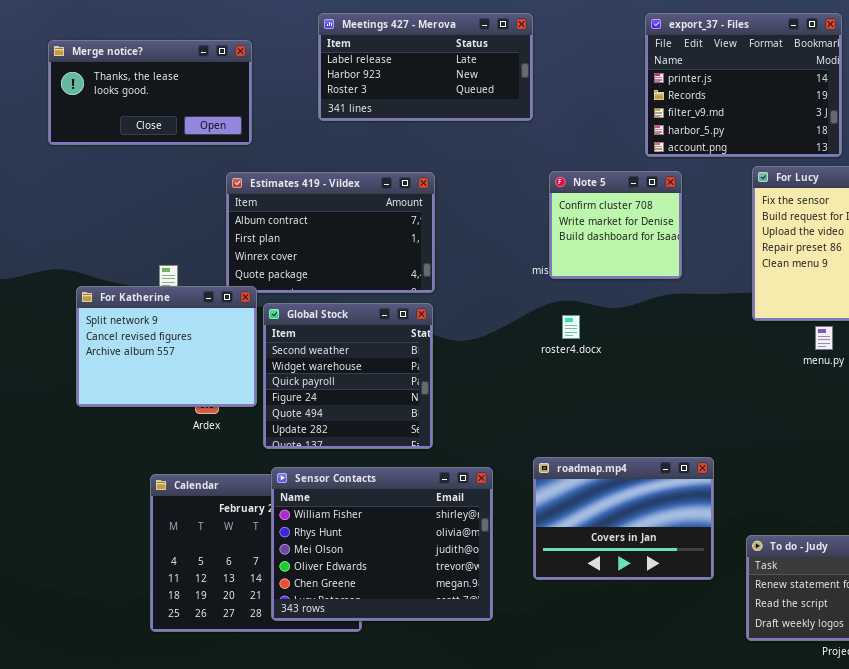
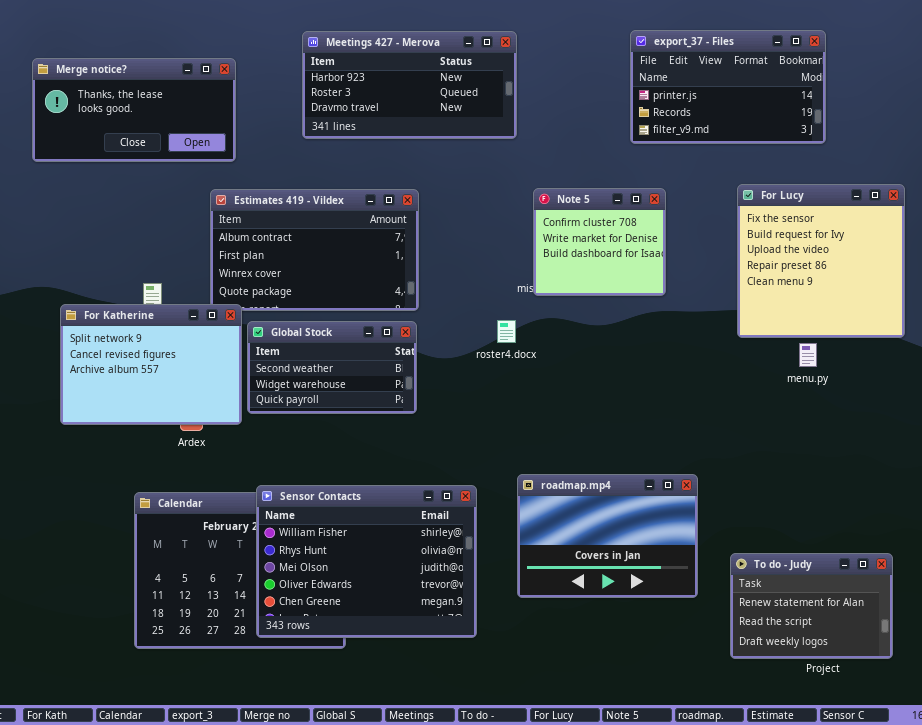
export_37 - Files: [645,13,842,157] -> [630,30,826,144], resized
Meetings 427 - Merova: [318,13,533,121] -> [302,31,517,139], scrolled down 1 row
Global Stock: [263,303,433,449] -> [247,321,417,414], resized
roster4.docx: [562,315,580,339] -> [497,320,516,343], moved

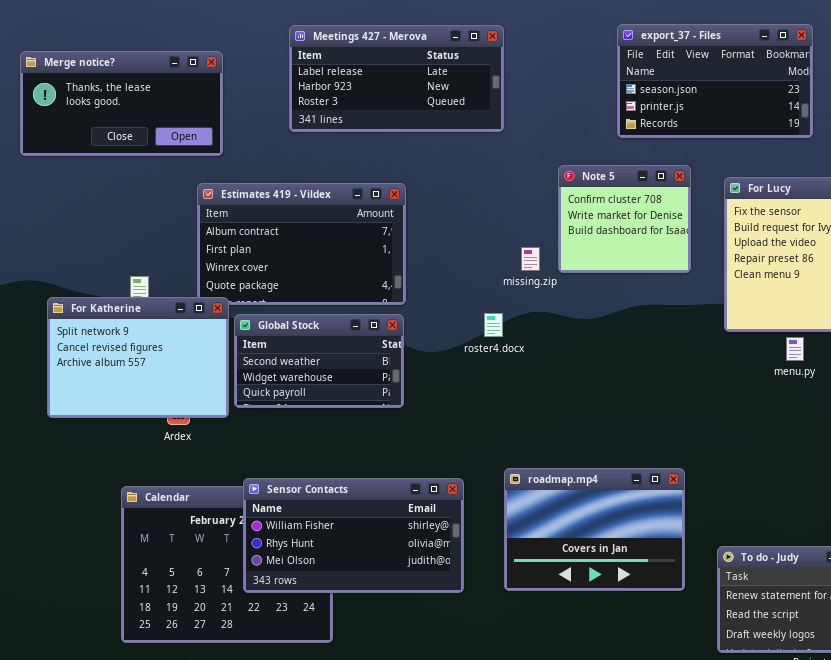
export_37 - Files: [630,30,826,144] -> [617,24,813,138], scrolled up 1 row
Meetings 427 - Merova: [302,31,517,139] -> [289,25,504,132], scrolled up 1 row
Note 5: [533,188,666,296] -> [558,165,691,273], moved
Sensor Contacts: [256,485,477,638] -> [243,478,464,593], resized

